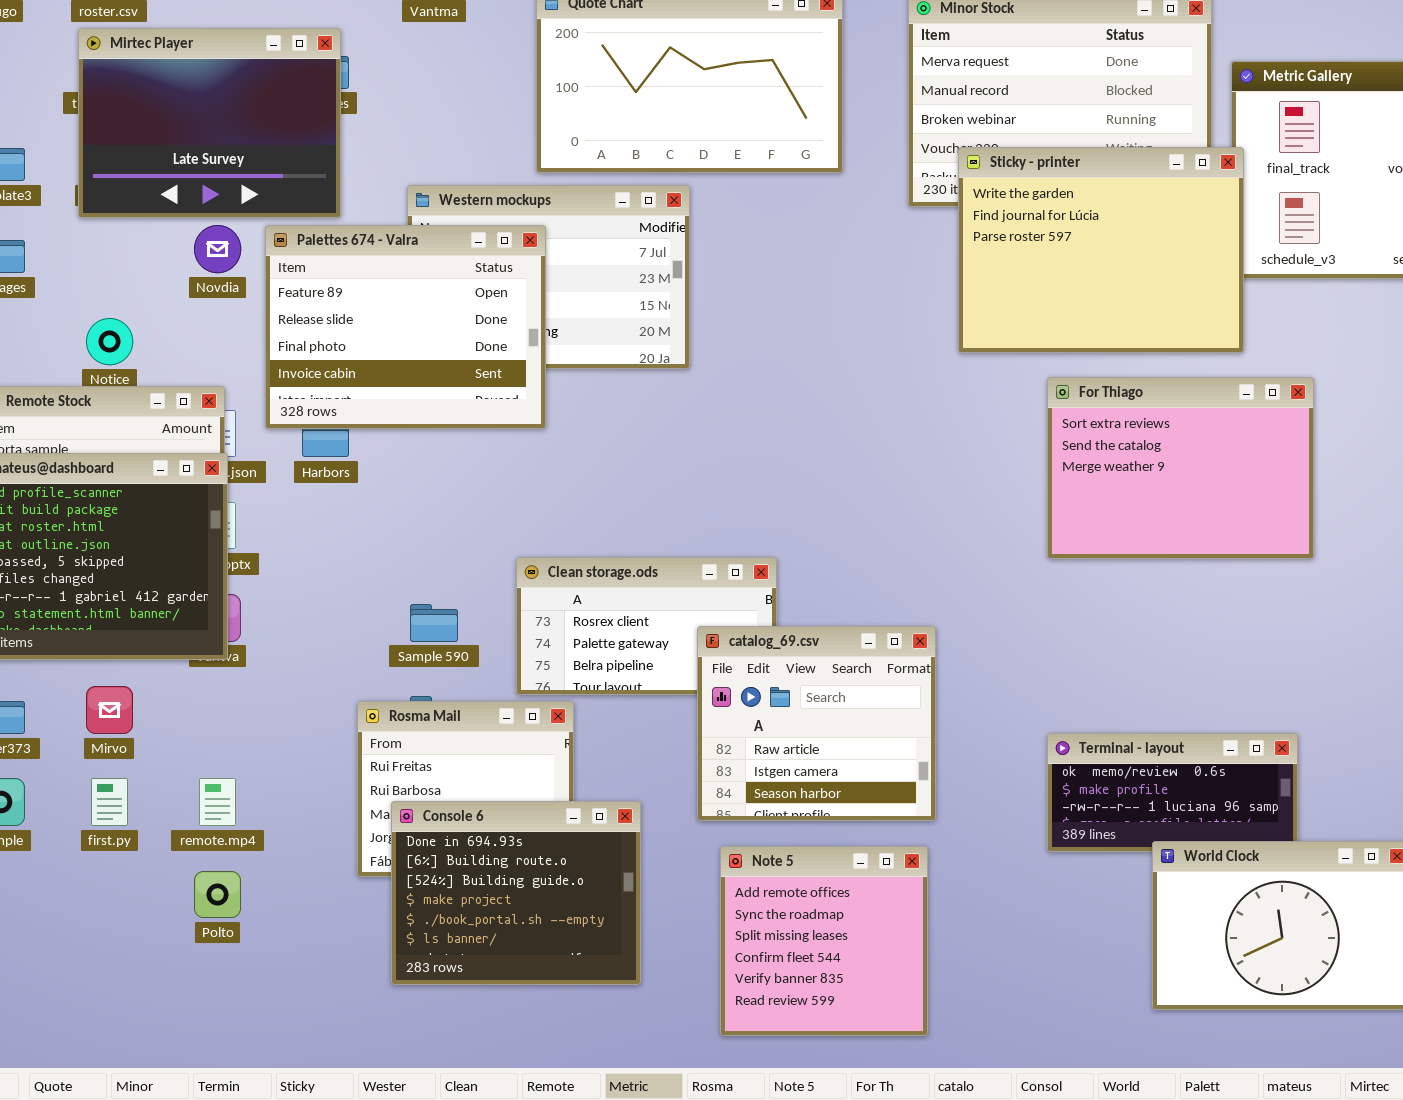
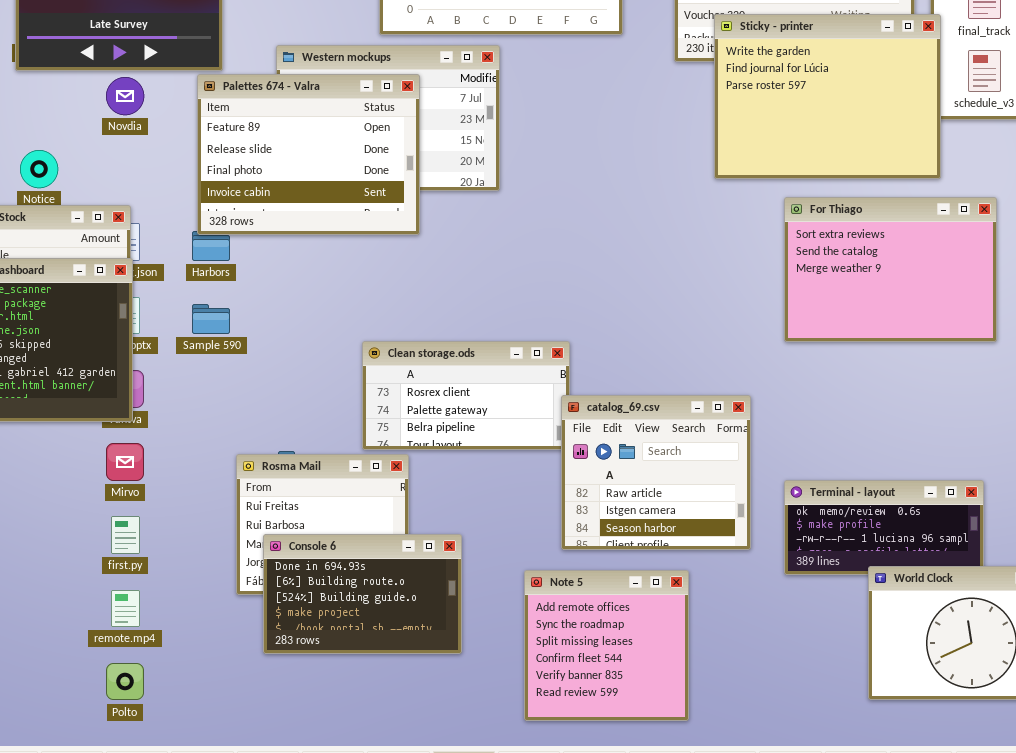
Palettes 674 - Valra: [265,225,546,429] -> [197,74,420,235], moved
Sample 590: [410,604,458,642] -> [192,304,230,334], moved
catalog_69.csv: [697,626,936,821] -> [561,395,751,550], moved
Mirvo: [86,686,133,734] -> [106,443,144,481], moved
first.py: [91,778,128,826] -> [111,516,140,554], moved
remote.mp4: [199,778,236,826] -> [111,590,140,627], moved
Console 6: [391,801,641,985] -> [263,534,462,654], resized
Polto: [194,871,241,918] -> [106,663,144,700], moved

